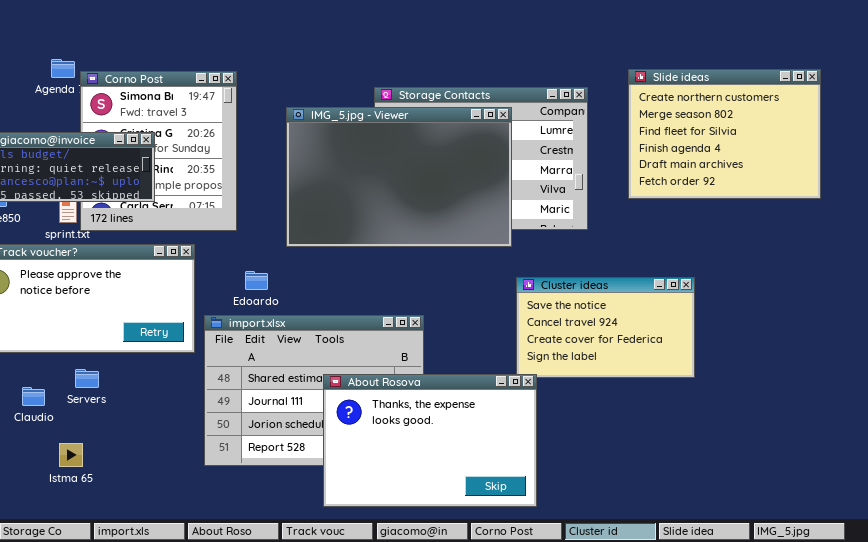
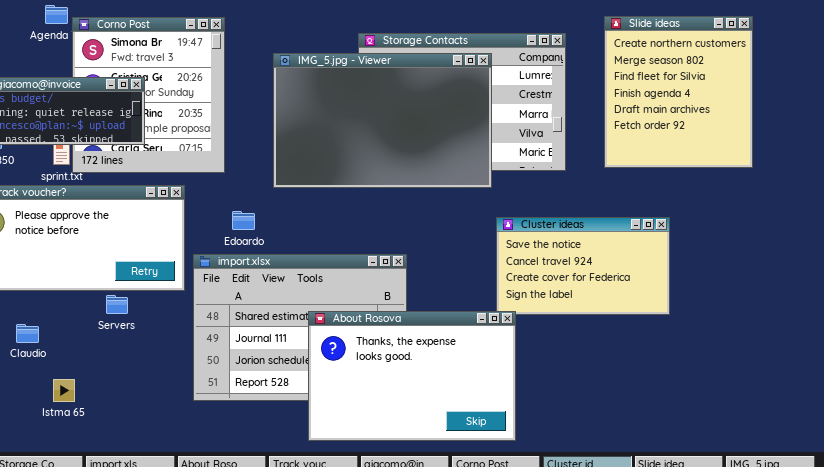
Slide ideas: [628,69,821,199] -> [604,16,753,168], resized
Servers: [75,369,99,388] -> [106,295,128,314], moved

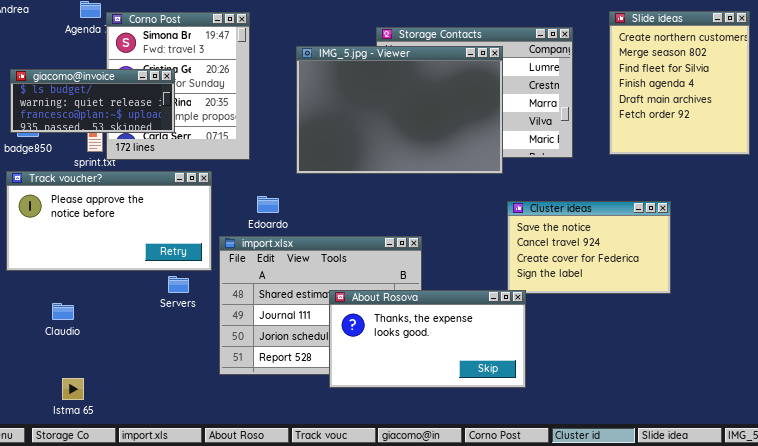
Servers: [106,295,128,314] -> [168,276,189,293], moved
About Rosova: [308,311,516,441] -> [329,290,526,388], resized
Istma 65: [53,379,75,402] -> [62,378,84,400], moved

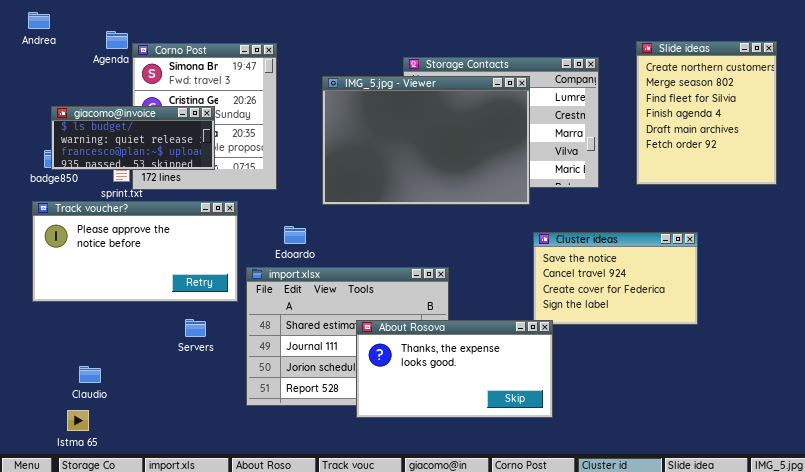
giacomo@invoice: [10,69,175,133] -> [51,106,215,170], moved
Servers: [168,276,189,293] -> [185,319,206,337], moved
Claudio: [52,303,74,320] -> [79,366,101,383], moved
Istma 65: [62,378,84,400] -> [67,410,89,431], moved

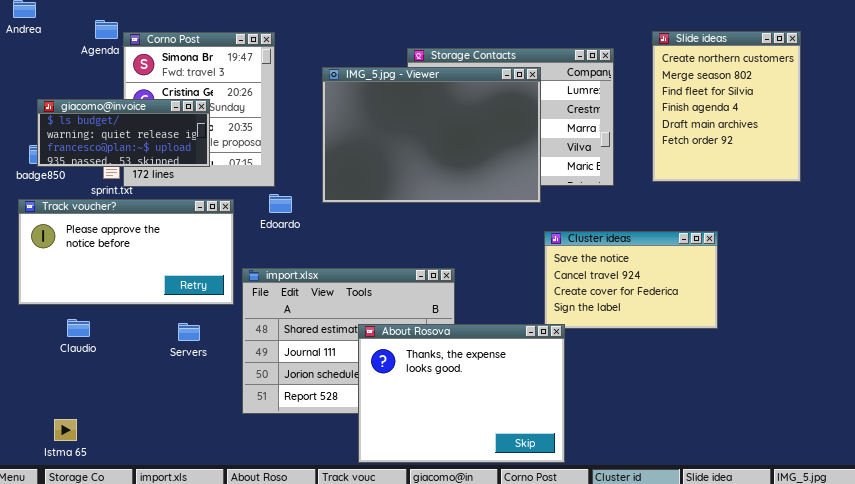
Edoardo: [284,226,306,244] -> [269,194,292,213], moved
About Rosova: [356,320,553,418] -> [358,324,565,463], resized
Claudio: [79,366,101,383] -> [67,319,90,337], moved

